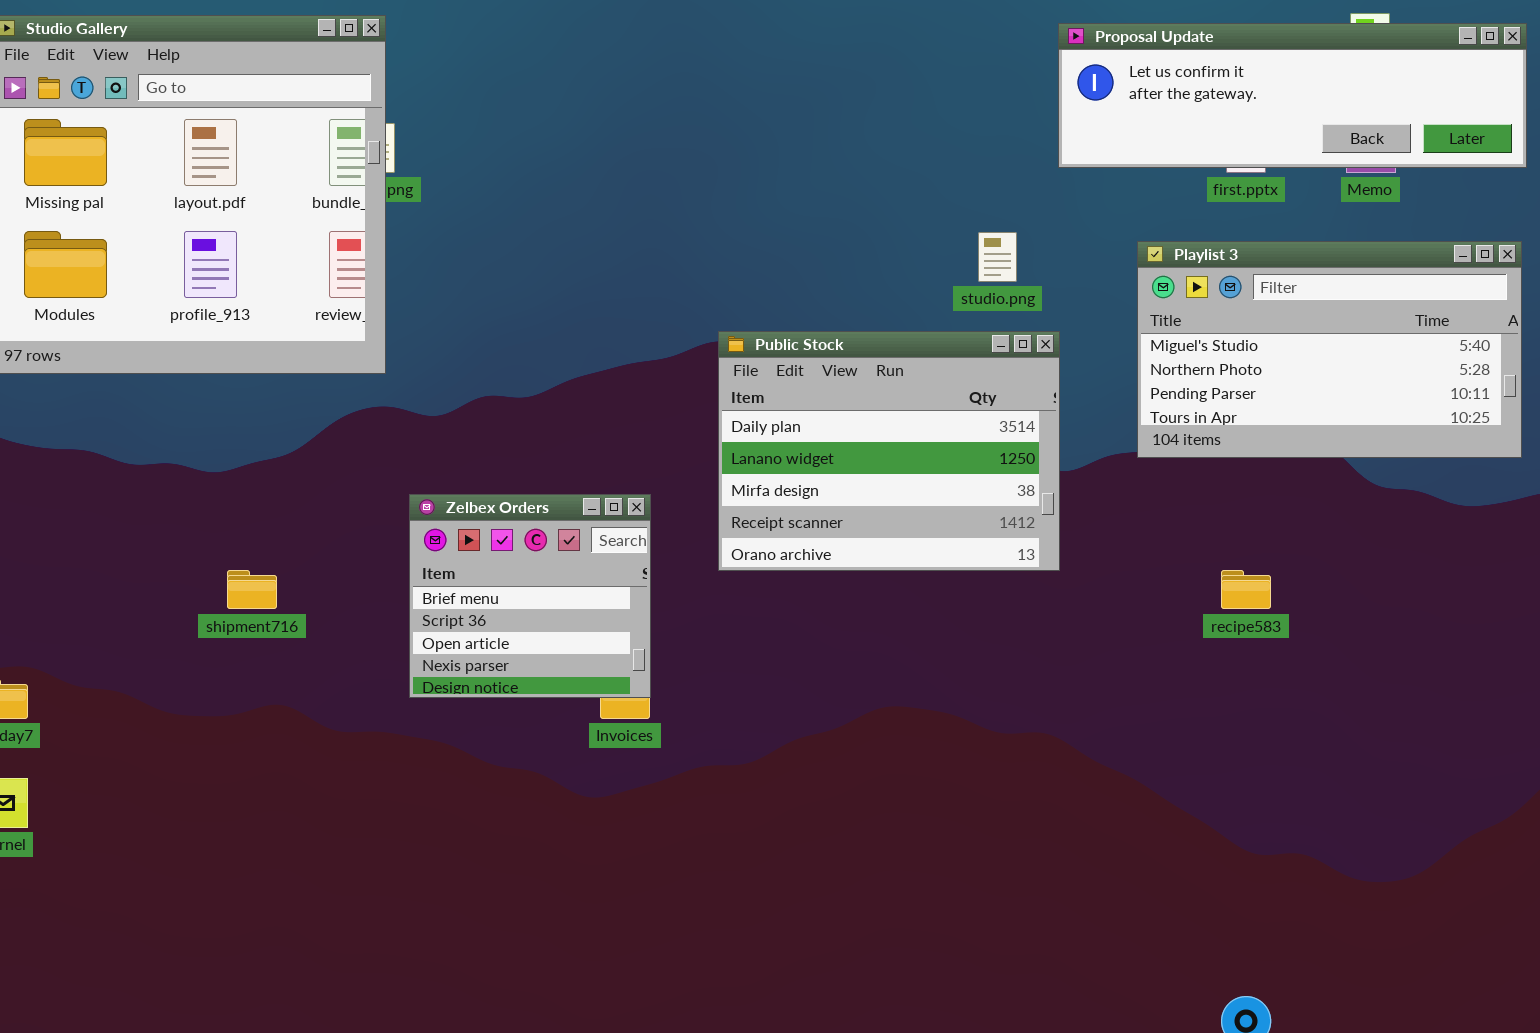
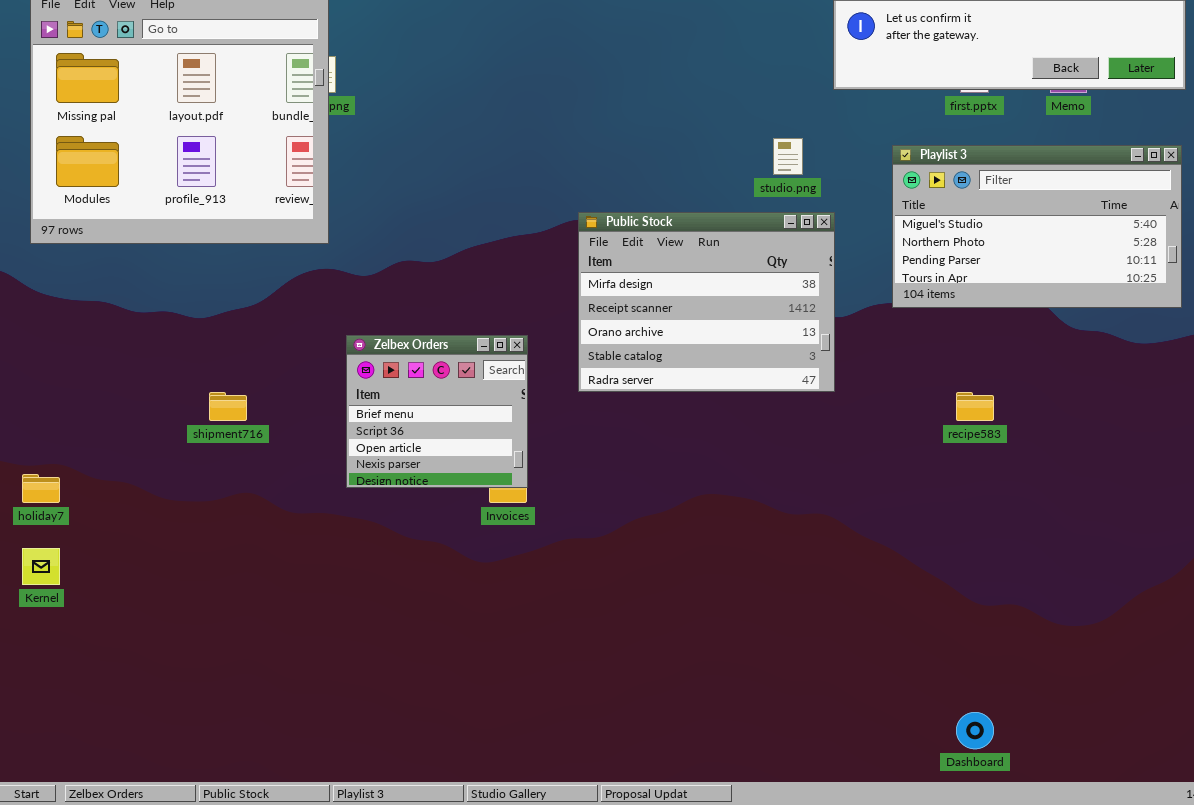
Public Stock: [718,331,1060,571] -> [578,212,835,392], scrolled down 2 rows

